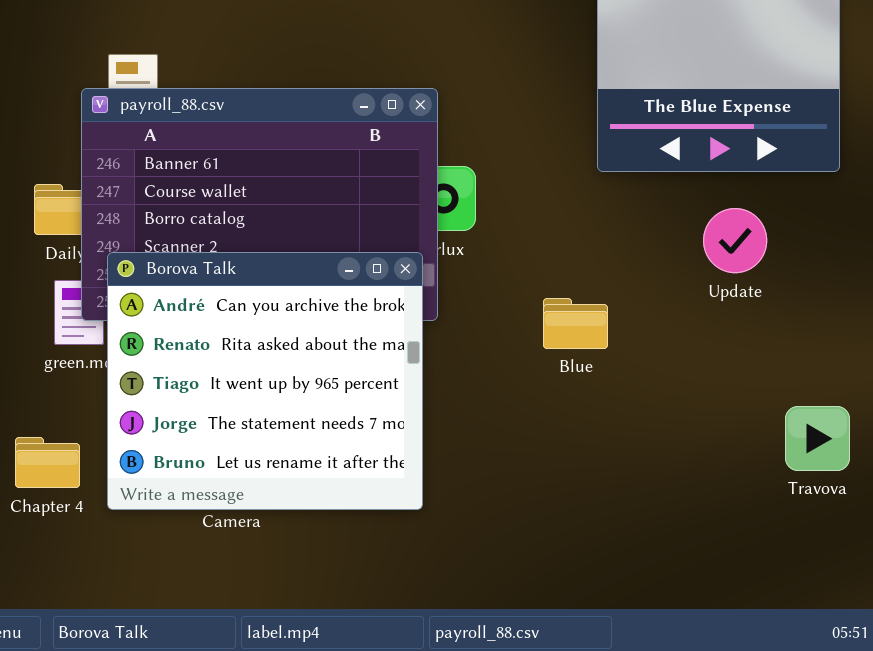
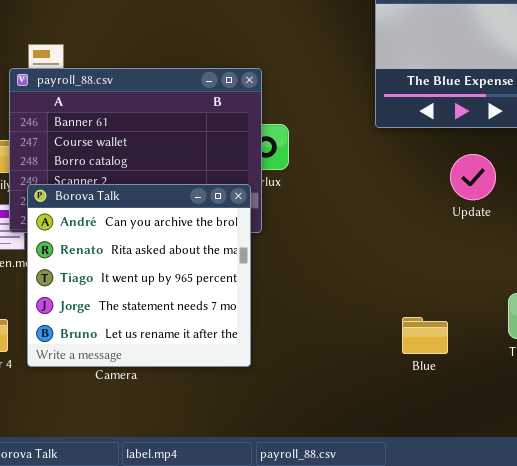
Blue: [543,298,608,349] -> [402,317,448,354], moved

